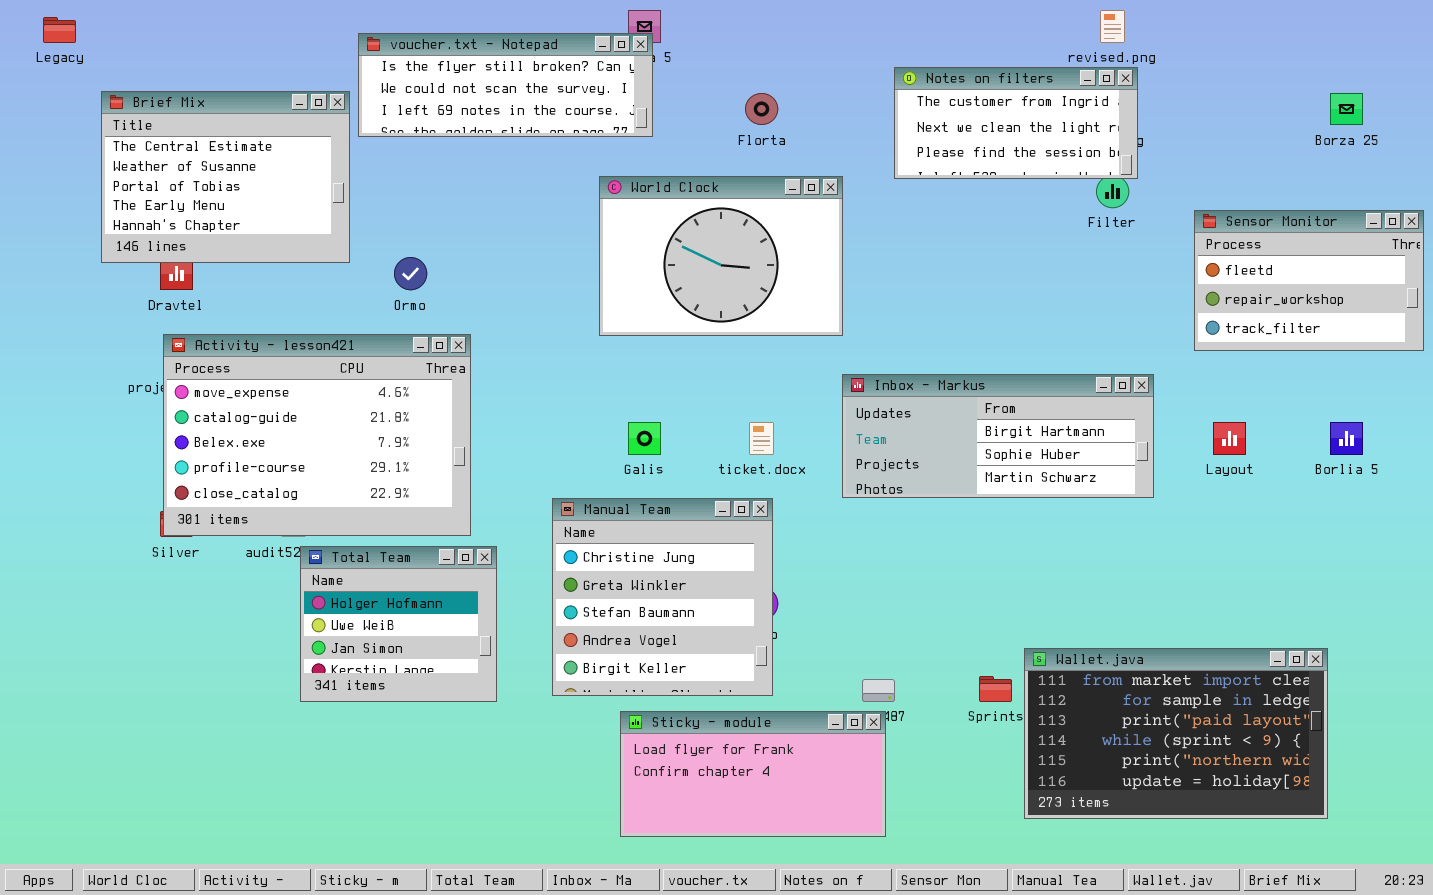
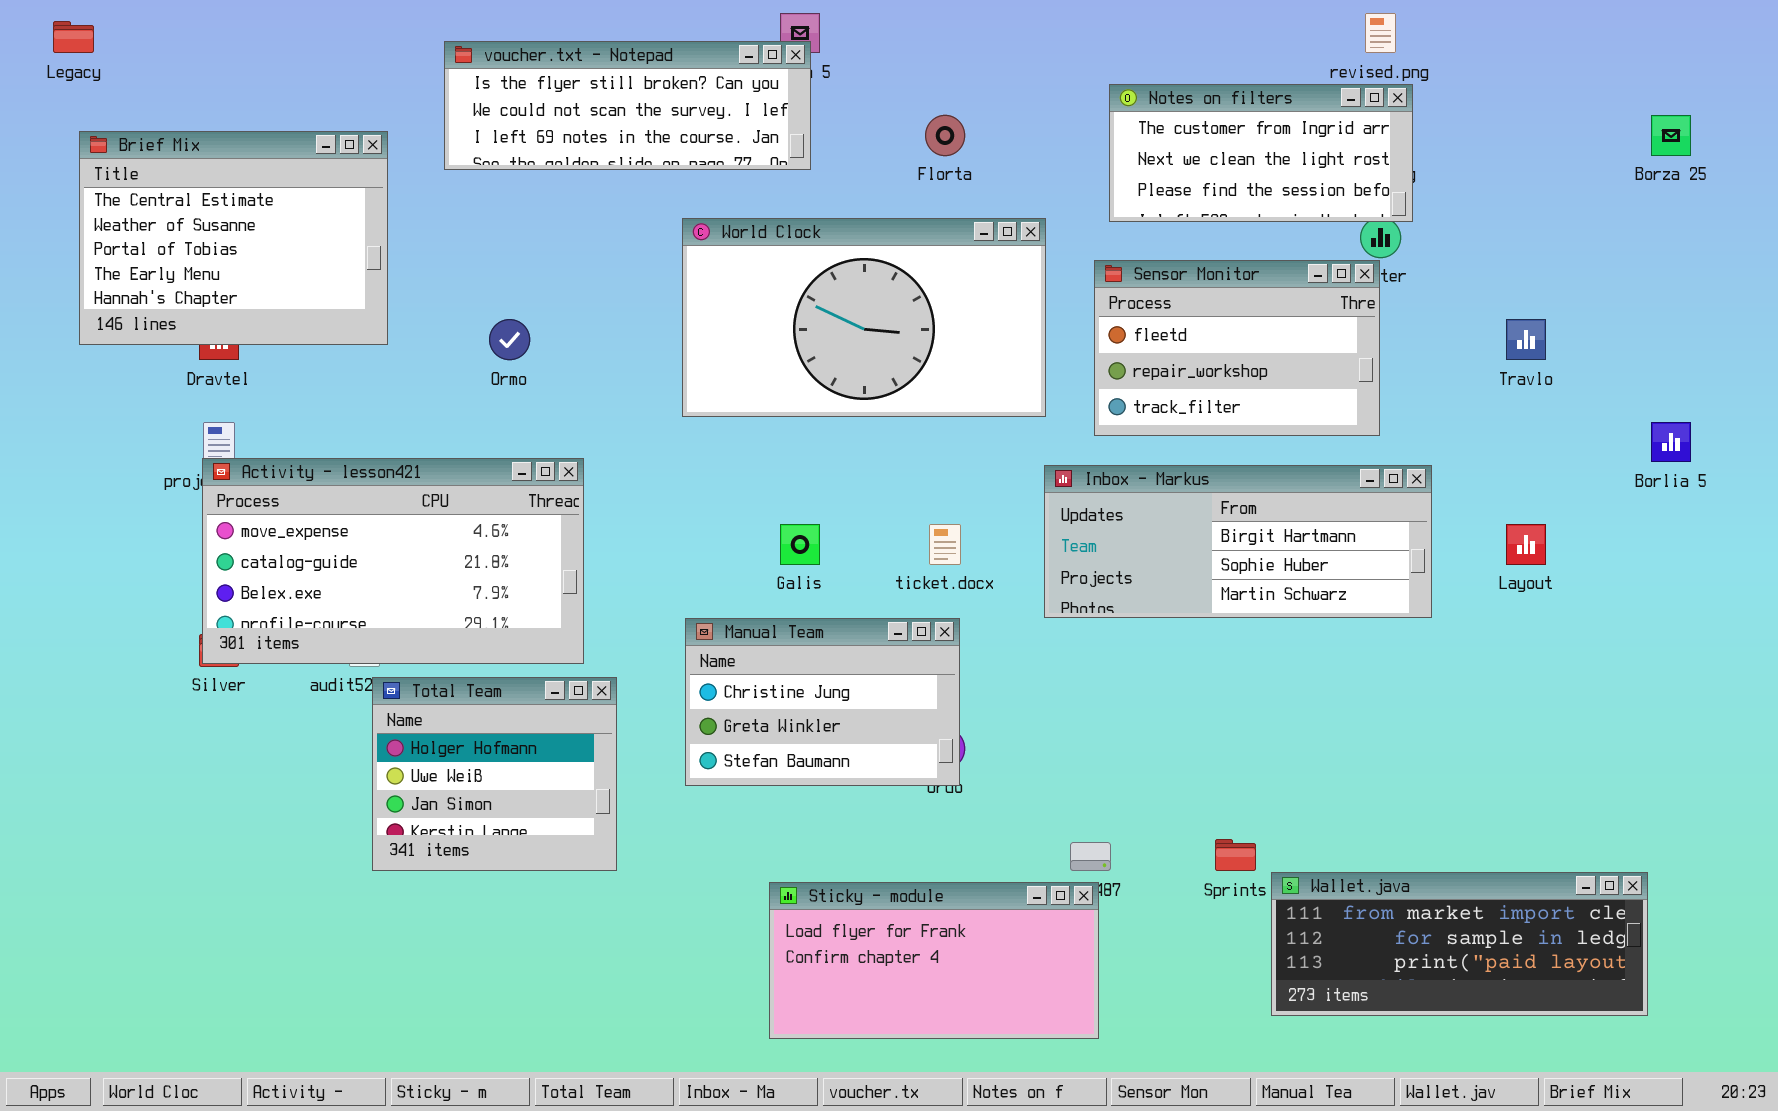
Brief Mix: [101,91,350,263] -> [79,131,388,345], moved
World Clock: [599,176,843,336] -> [682,218,1046,417], resized
Sensor Monitor: [1194,210,1424,351] -> [1094,260,1380,436], moved
Activity - lesson421: [163,334,471,536] -> [202,458,584,664], resized
Borlia 5: [1330,422,1363,455] -> [1651,422,1691,462], moved
Manual Team: [552,498,773,696] -> [685,618,960,786], resized
Wallet.java: [1024,648,1328,819] -> [1271,872,1648,1016], resized

